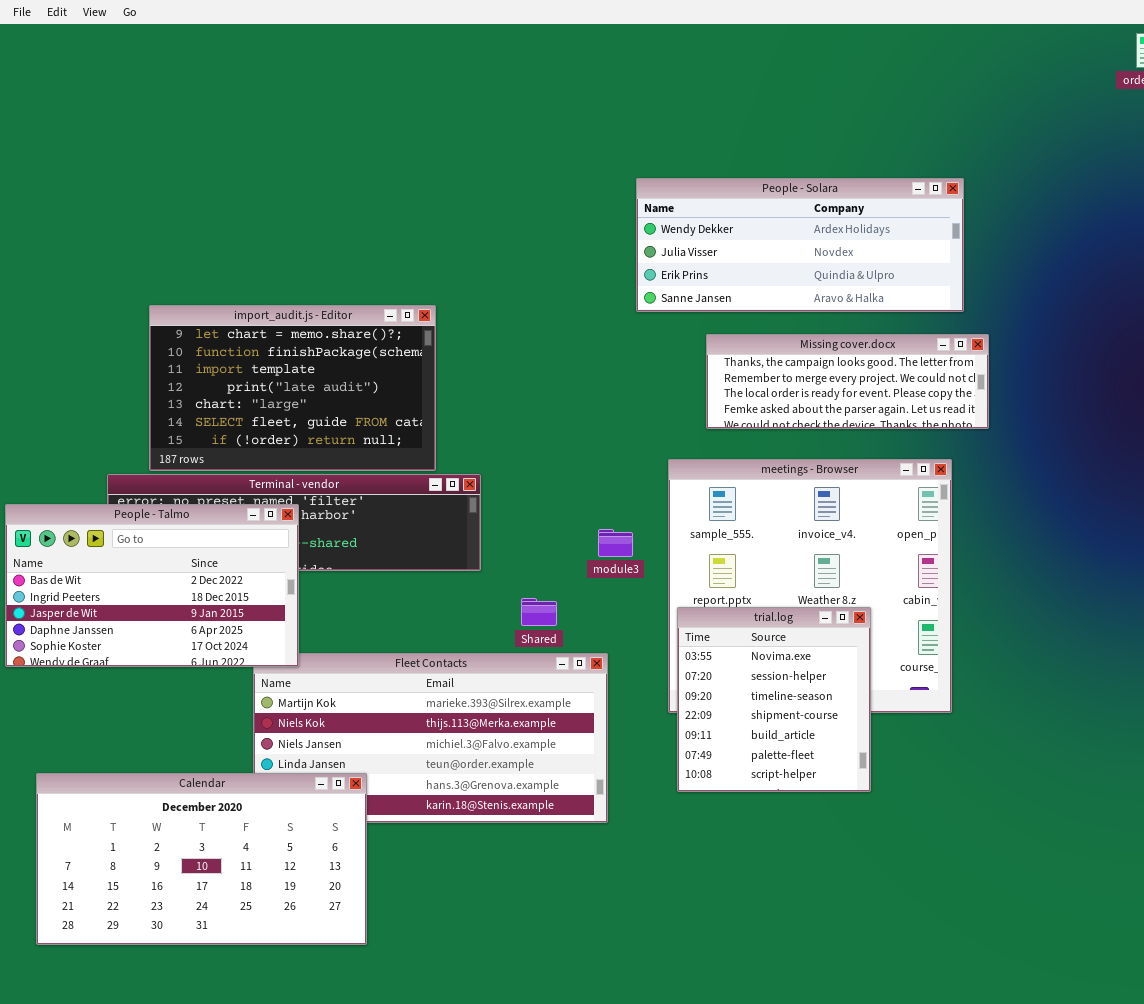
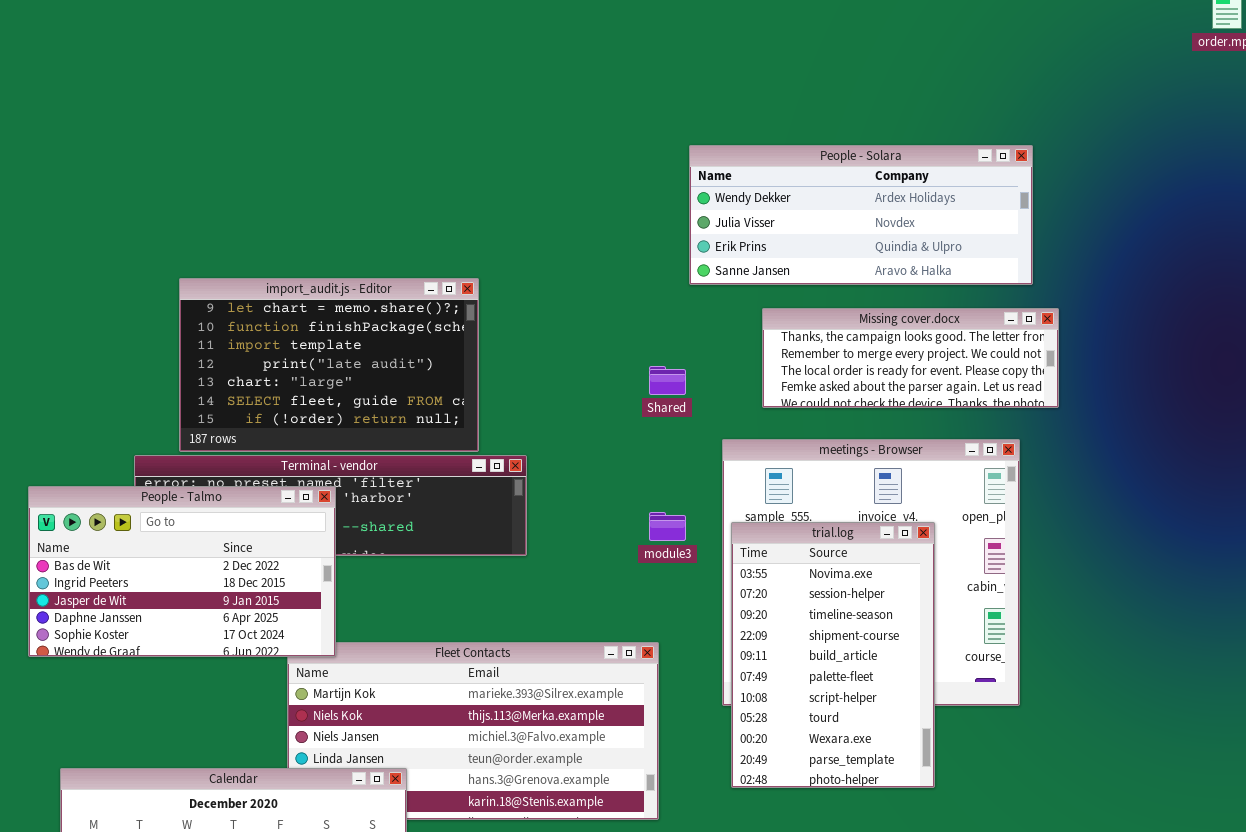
Shared: [521,598,557,626] -> [649,366,686,395], moved
trial.log: [677,607,871,792] -> [731,522,935,788], resized

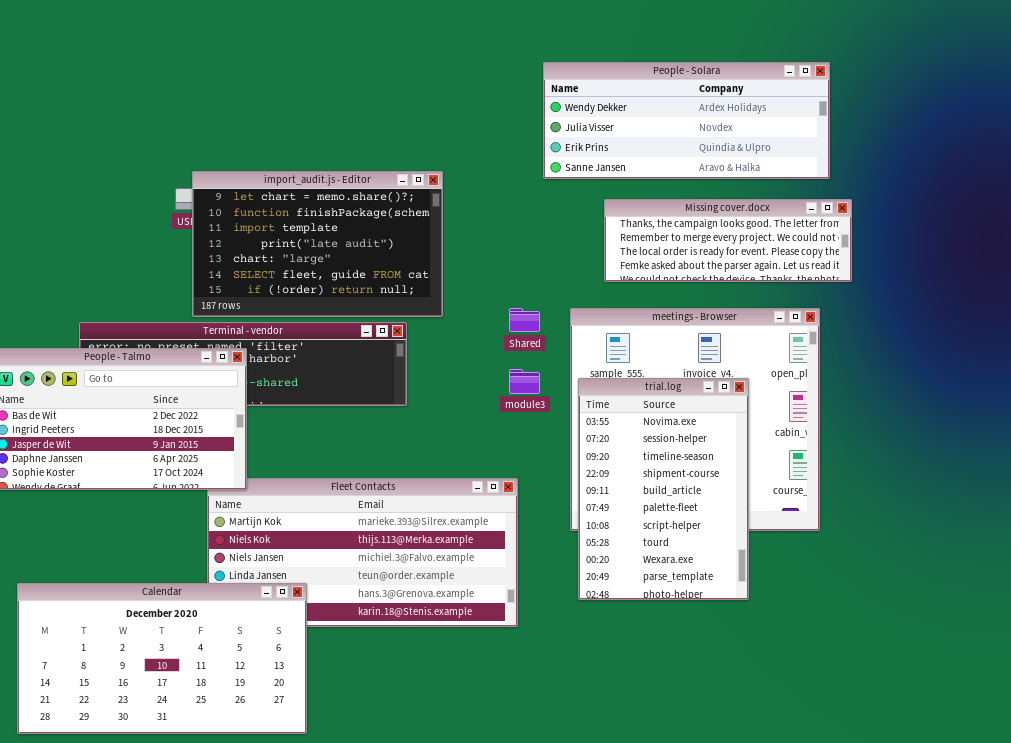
import_audit.js - Editor: [179,278,479,452] -> [192,171,443,317], moved
Shared: [649,366,686,395] -> [509,308,540,332], moved

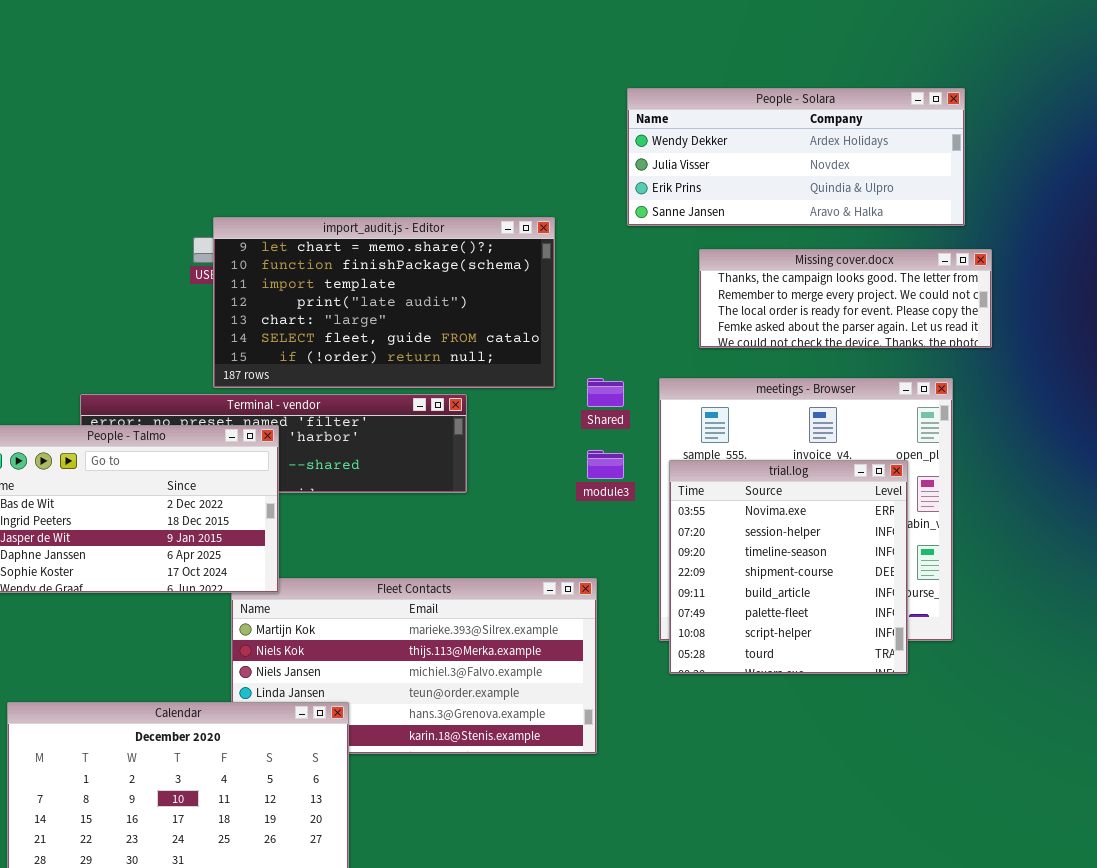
import_audit.js - Editor: [192,171,443,317] -> [213,217,555,388], resized
trial.log: [578,378,749,600] -> [669,460,908,674], resized

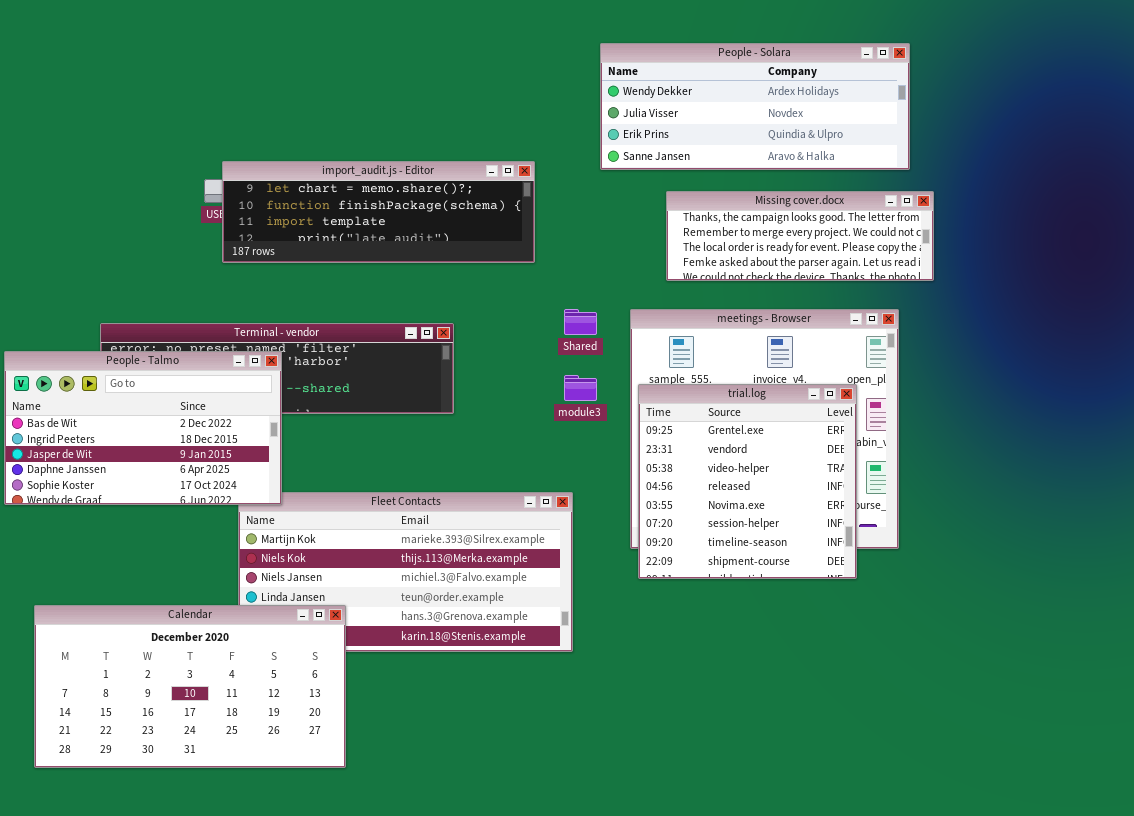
import_audit.js - Editor: [213,217,555,388] -> [222,161,535,263], resized
trial.log: [669,460,908,674] -> [638,384,857,579], scrolled up 4 rows

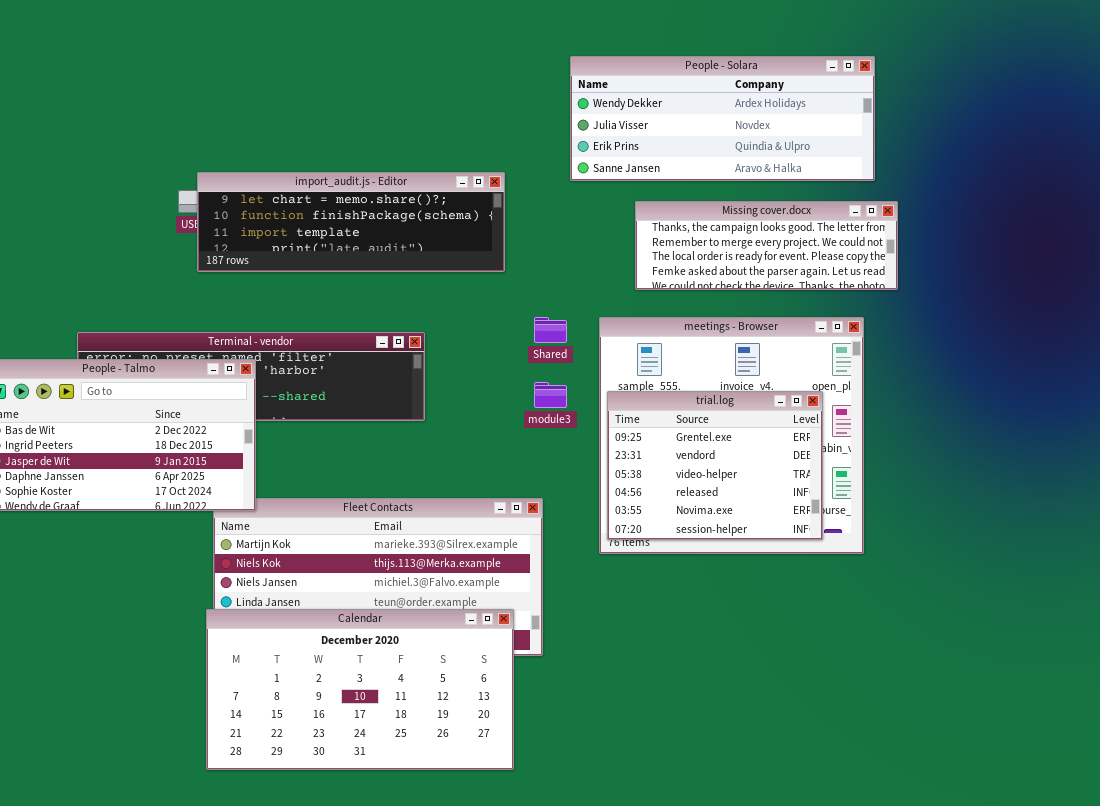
trial.log: [638,384,857,579] -> [607,391,823,540], resized
Calendar: [34,605,346,768] -> [206,609,514,770], moved

